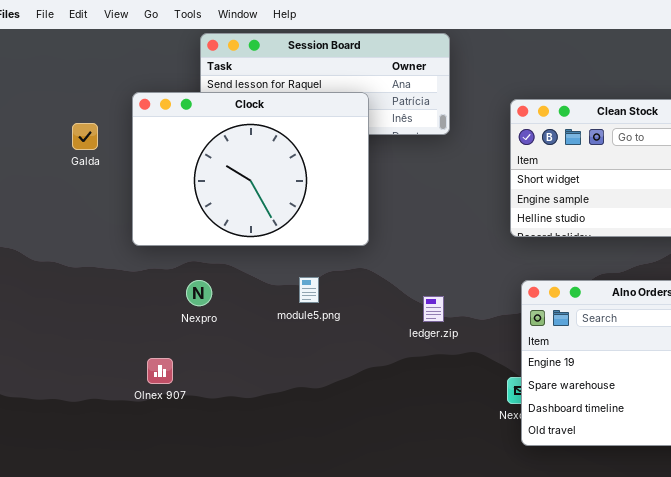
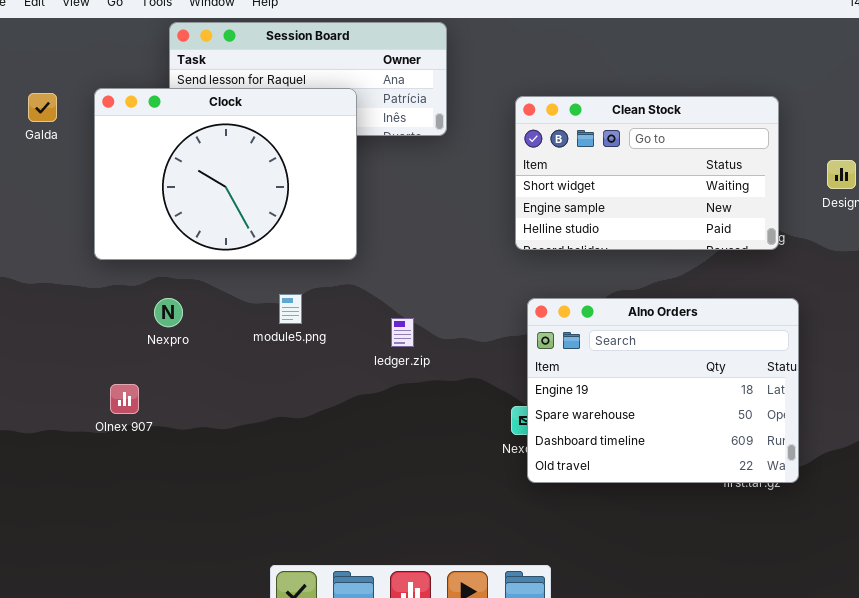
Galda: [72,123,98,150] -> [28,93,57,122], moved
ledger.zip: [423,296,444,322] -> [391,318,414,347], moved

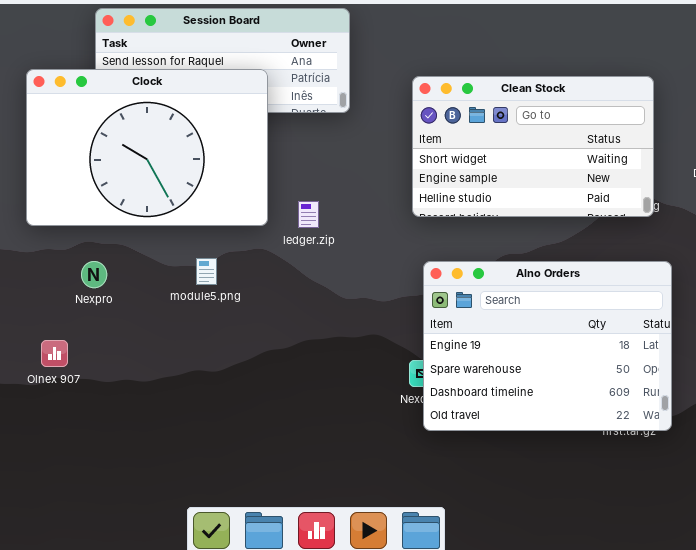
ledger.zip: [391,318,414,347] -> [298,201,319,228], moved

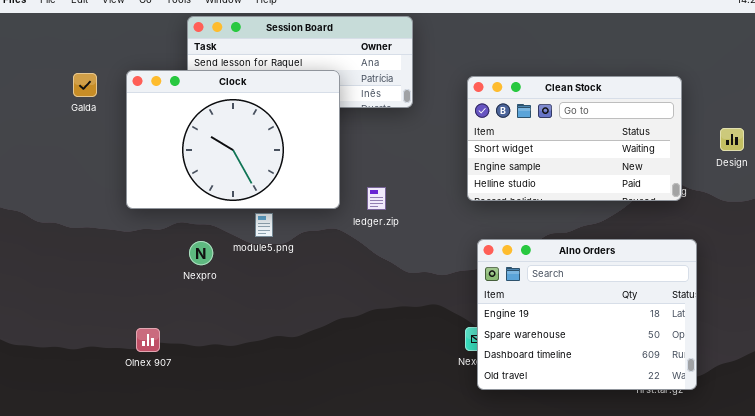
module5.png: [196,258,217,285] -> [255,213,273,237], moved
Nexpro: [81,261,107,288] -> [189,241,213,265], moved
Olnex 907: [41,340,68,367] -> [136,328,160,352], moved

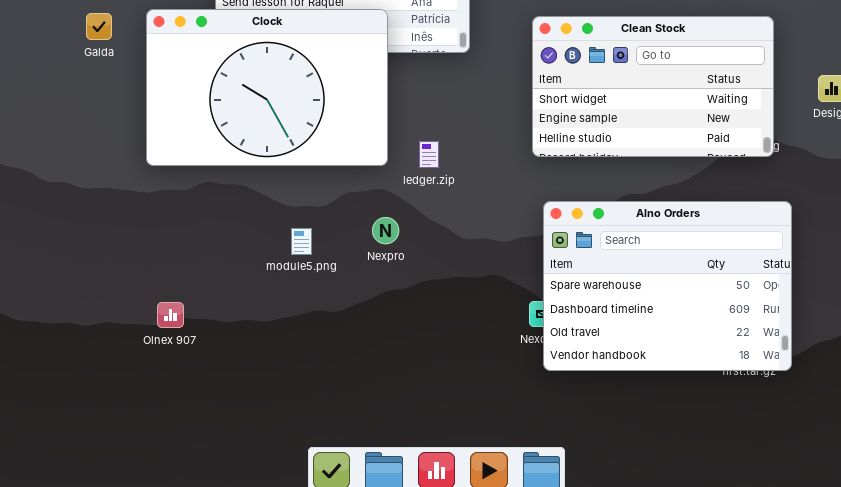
module5.png: [255,213,273,237] -> [291,228,312,255], moved
Alno Orders: [477,239,697,390] -> [543,201,792,371], scrolled down 1 row
Nexpro: [189,241,213,265] -> [372,217,399,244], moved

